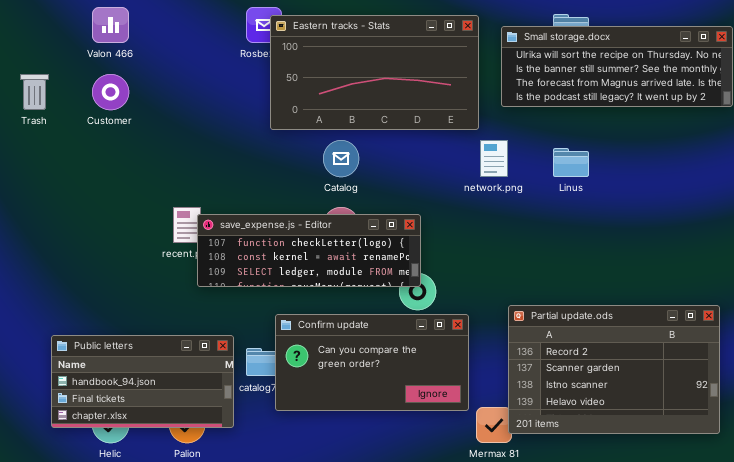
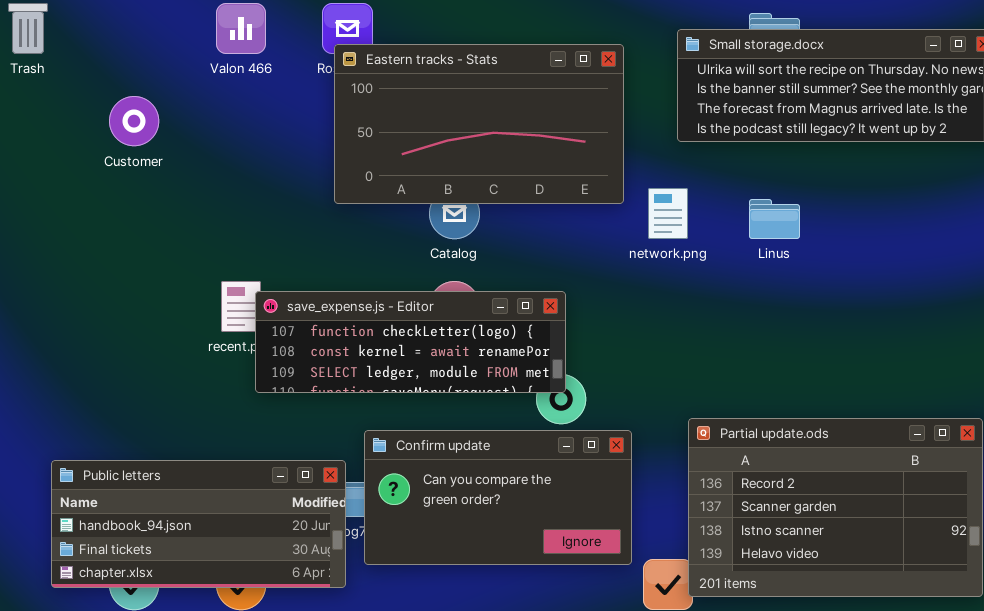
Valon 466: [92,7,129,43] -> [216,3,266,54], moved
Eastern tracks - Stats: [270,15,479,130] -> [334,44,624,204], moved
Trash: [20,74,49,110] -> [8,3,48,54], moved
Public letters: [51,335,234,428] -> [51,460,346,588], resized

